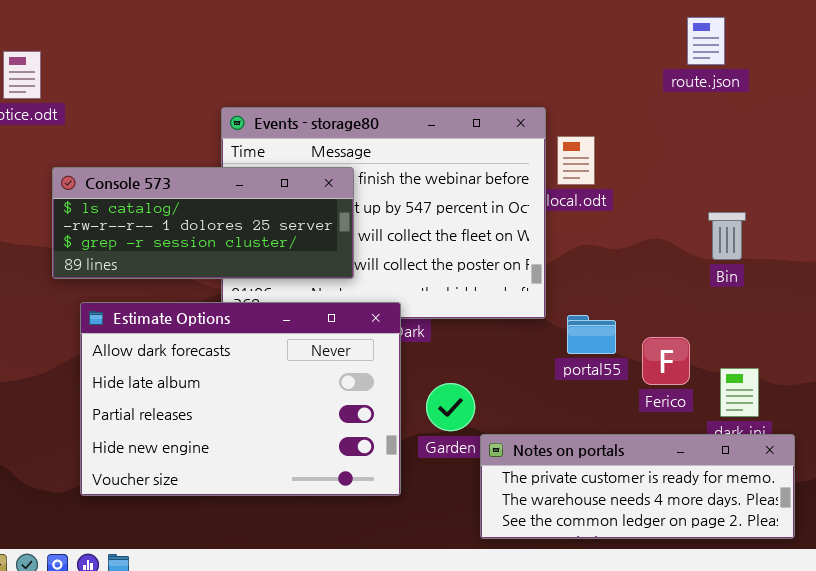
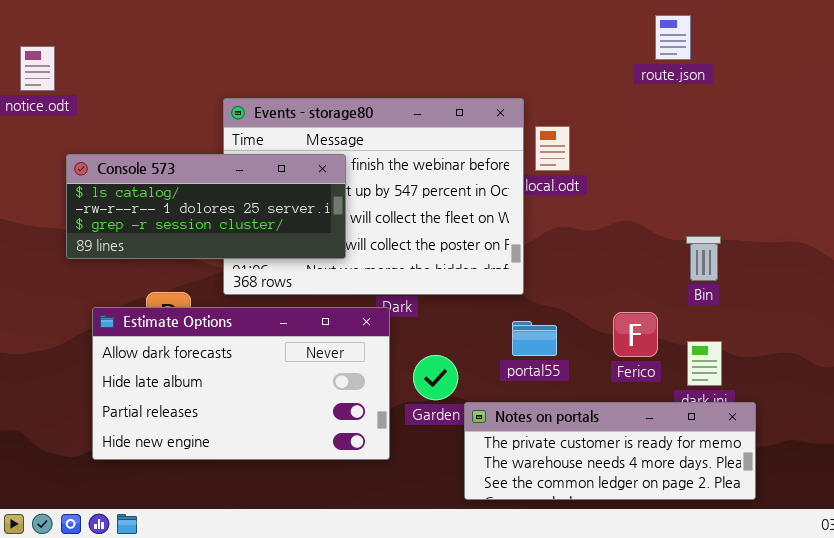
Bin: [708,212,746,260] -> [686,236,721,281], moved
Estimate Options: [80,302,401,496] -> [92,307,390,460], resized
portal55: [567,315,616,354] -> [512,321,557,356], moved

